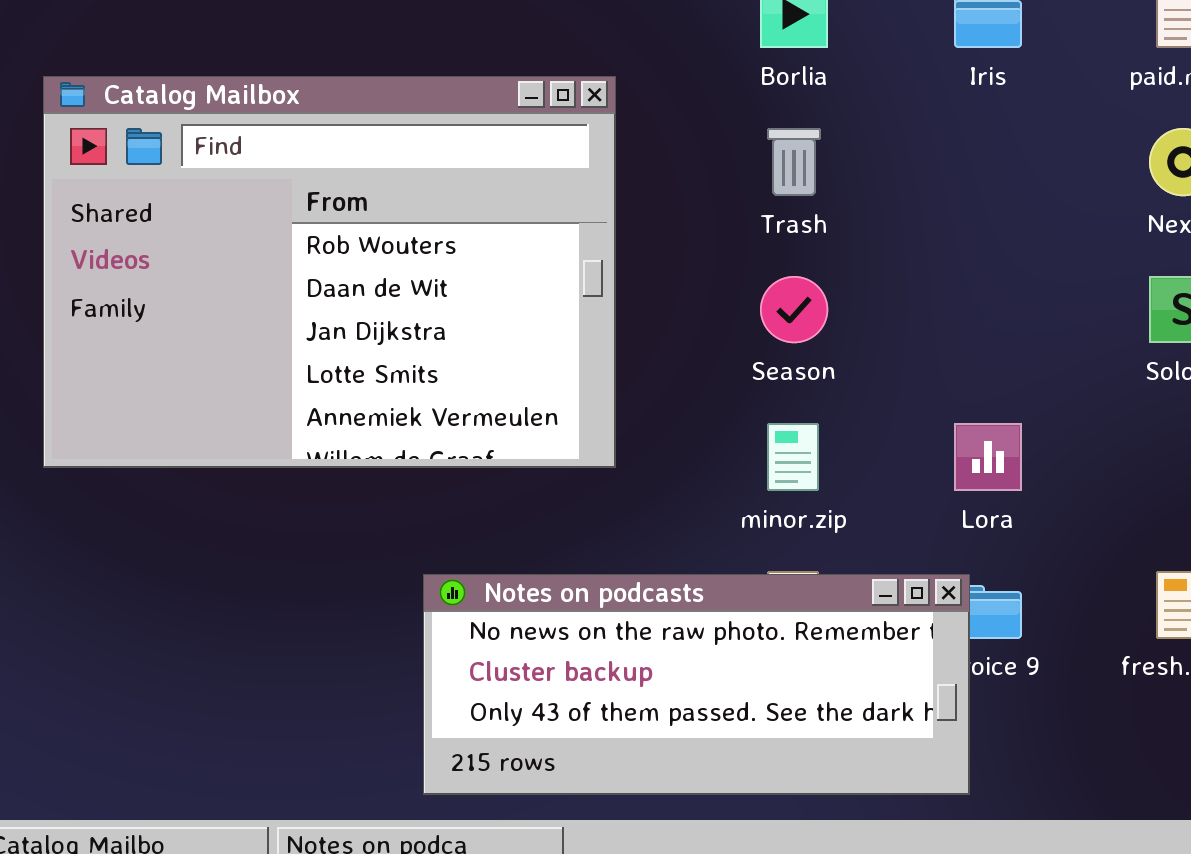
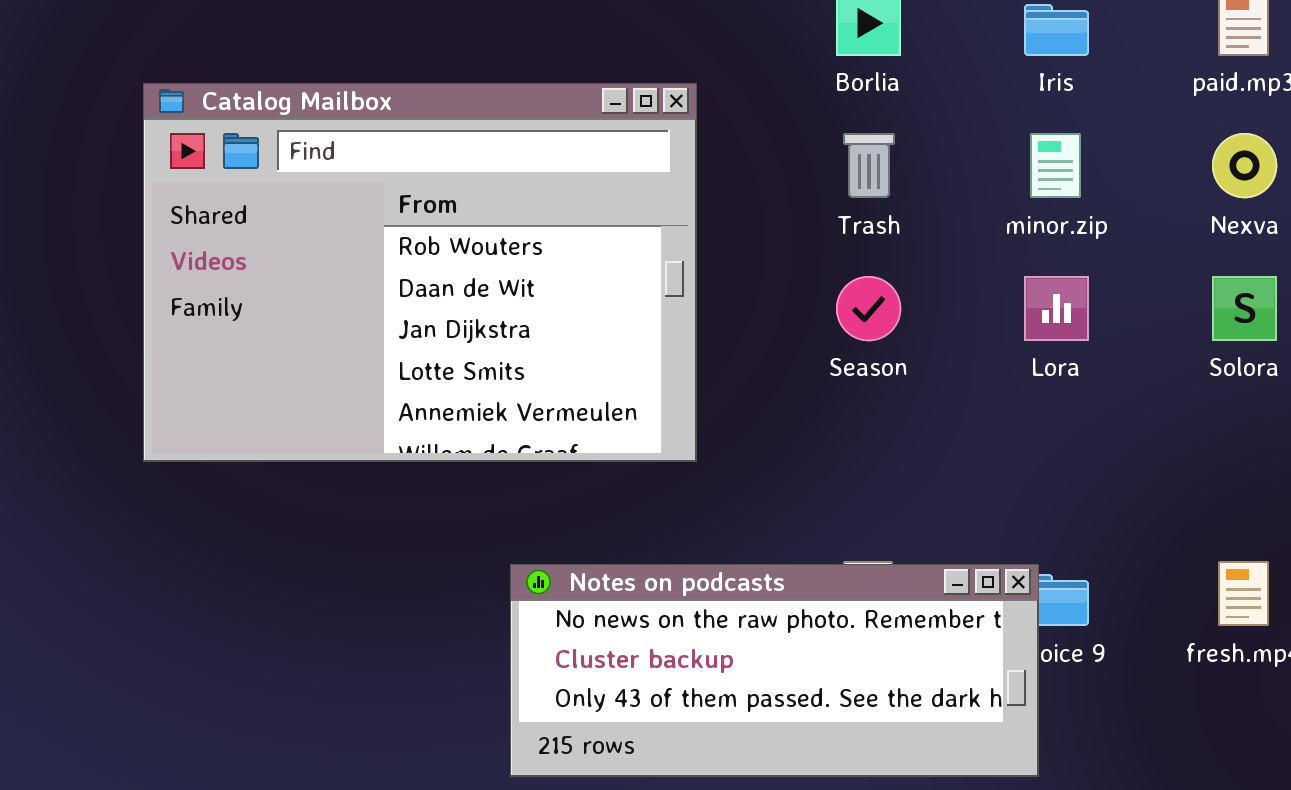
minor.zip: [767,423,819,491] -> [1030,133,1081,198], moved
Lora: [954,423,1022,491] -> [1024,276,1089,341], moved

